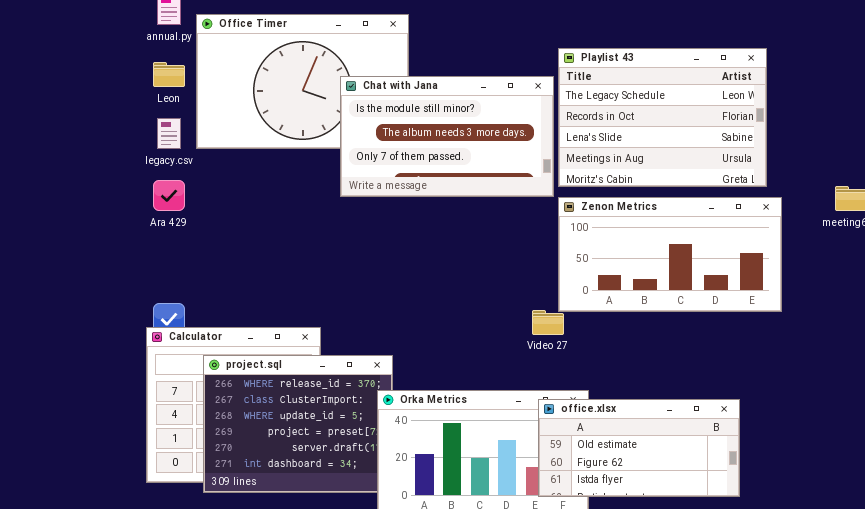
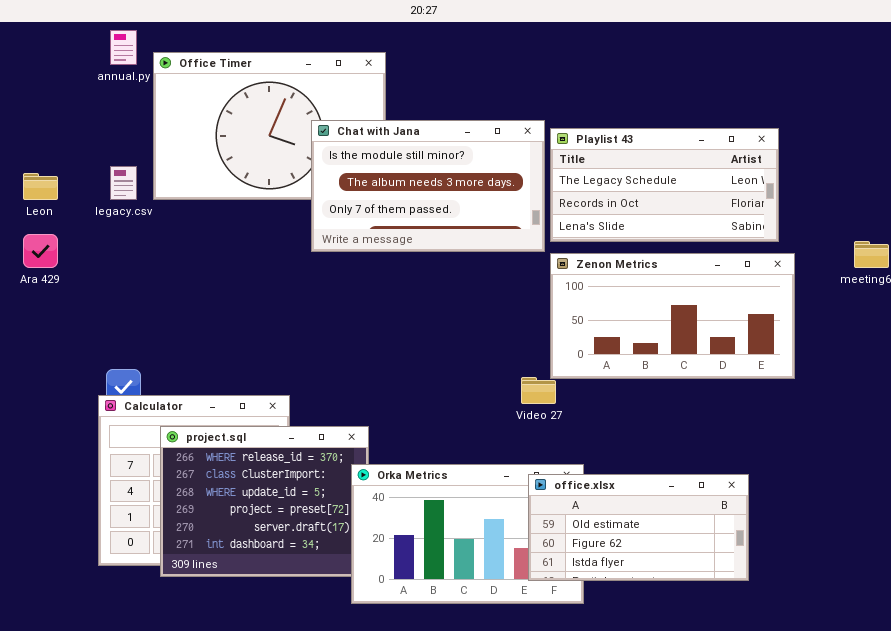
Playlist 43: [558,48,767,187] -> [550,128,779,242], resized
Leon: [153,62,185,87] -> [23,173,58,200], moved
Ara 429: [153,180,185,211] -> [23,234,58,268], moved

